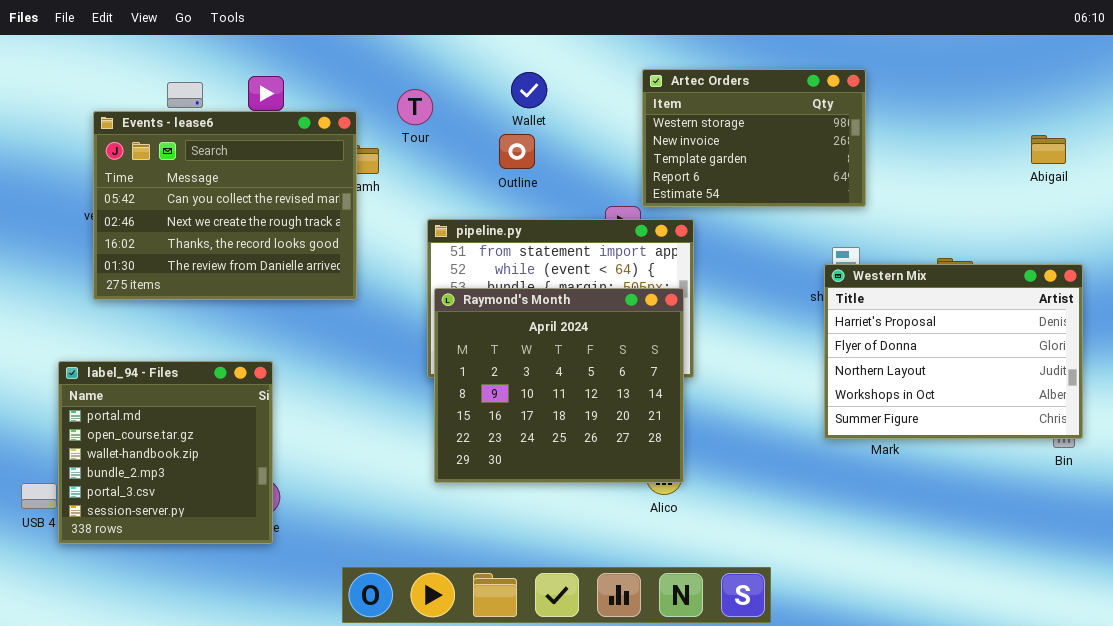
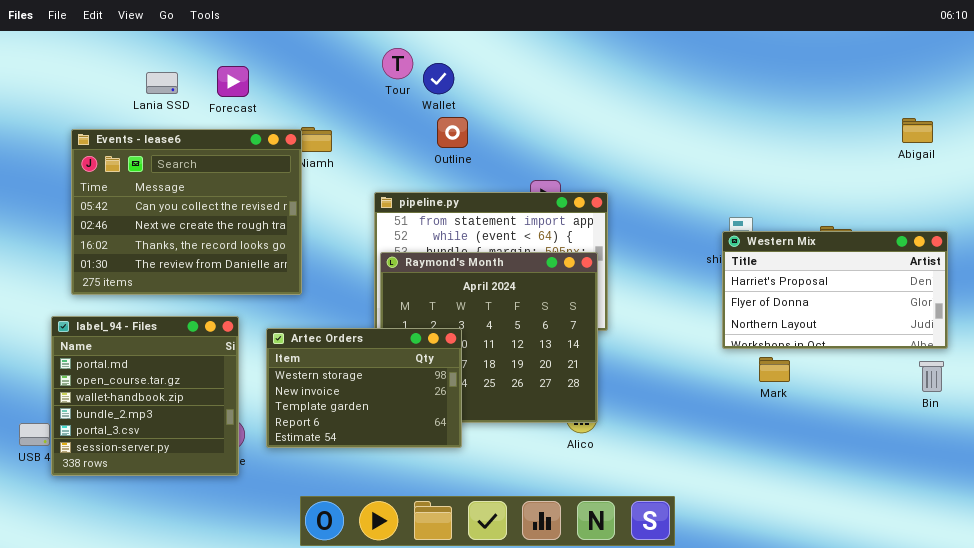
Artec Orders: [642,69,866,207] -> [266,328,462,448], moved
Wallet: [511,72,547,108] -> [423,63,454,94], moved
Tour: [397,89,433,125] -> [382,48,413,79], moved
Events - lease6: [93,111,357,300] -> [71,129,302,295], moved
Western Mix: [824,264,1083,439] -> [722,231,948,349], resized

